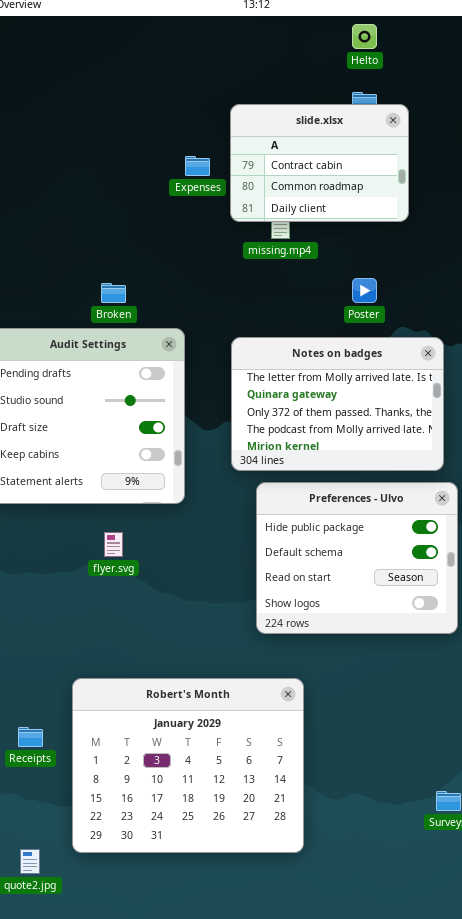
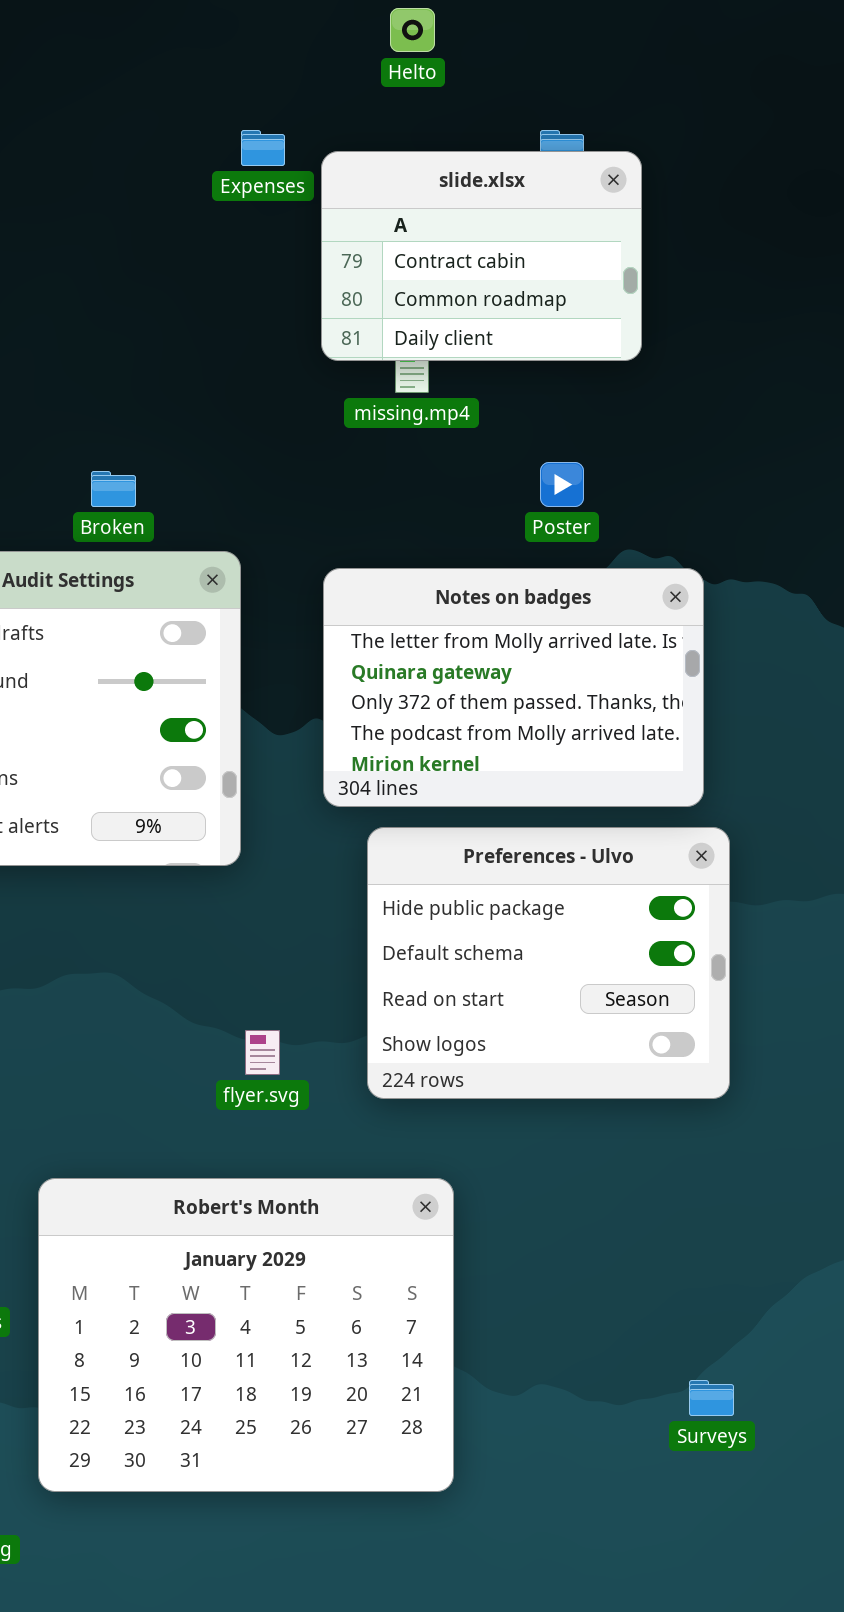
Helto: [352,24,377,49] -> [390,8,435,52], moved
Expenses: [185,156,210,176] -> [241,130,285,166], moved
flyer.svg: [104,532,123,557] -> [245,1030,280,1075], moved

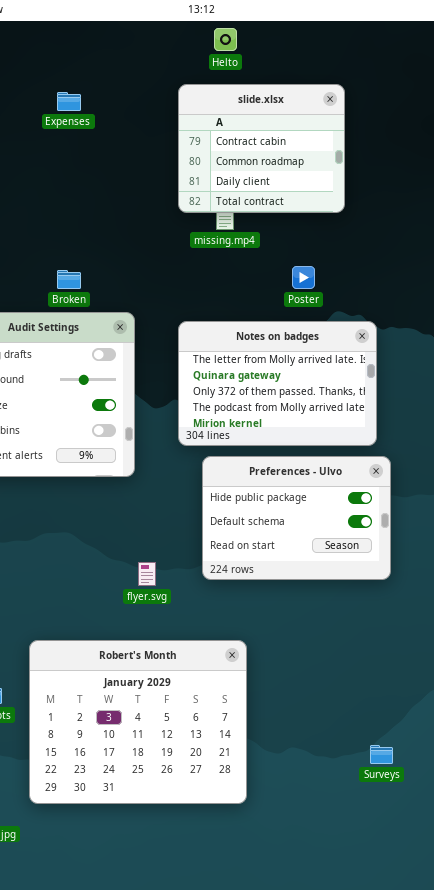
Expenses: [241,130,285,166] -> [57,92,81,111], moved
slide.xlsx: [321,151,642,361] -> [178,84,345,213], resized
Preferences - Ulvo: [367,827,730,1099] -> [202,456,391,580], resized

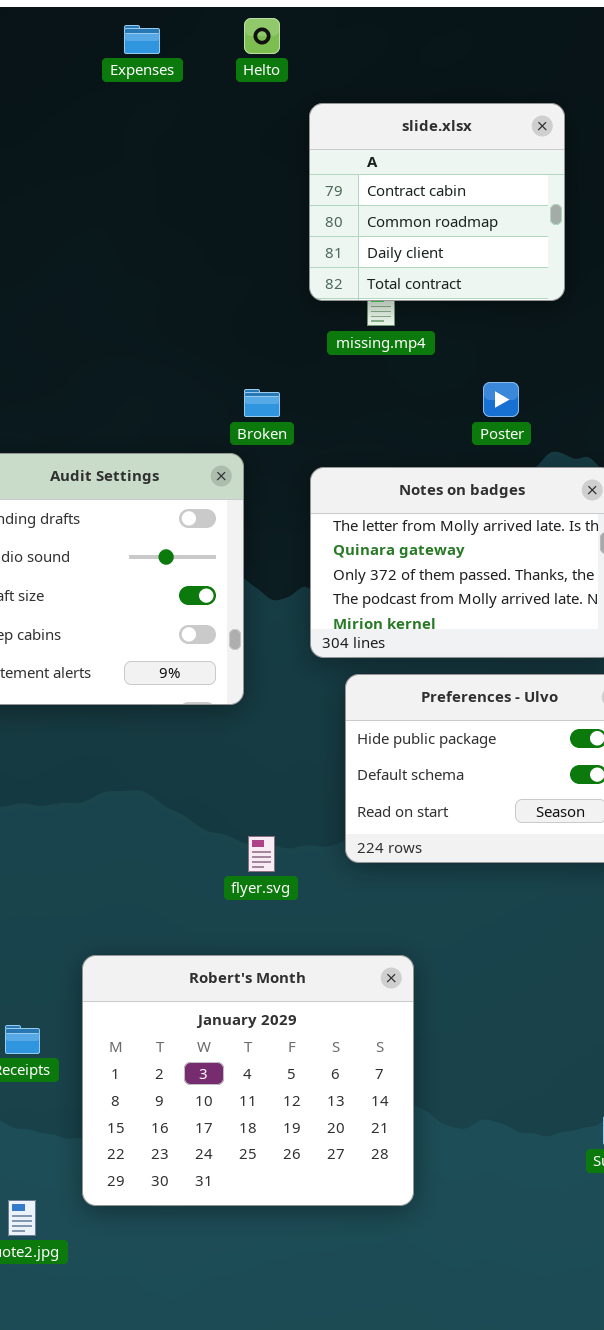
Helto: [214,28,237,51] -> [244,18,280,54], moved
Expenses: [57,92,81,111] -> [124,25,160,54], moved
Broken: [57,270,81,289] -> [244,389,280,417], moved

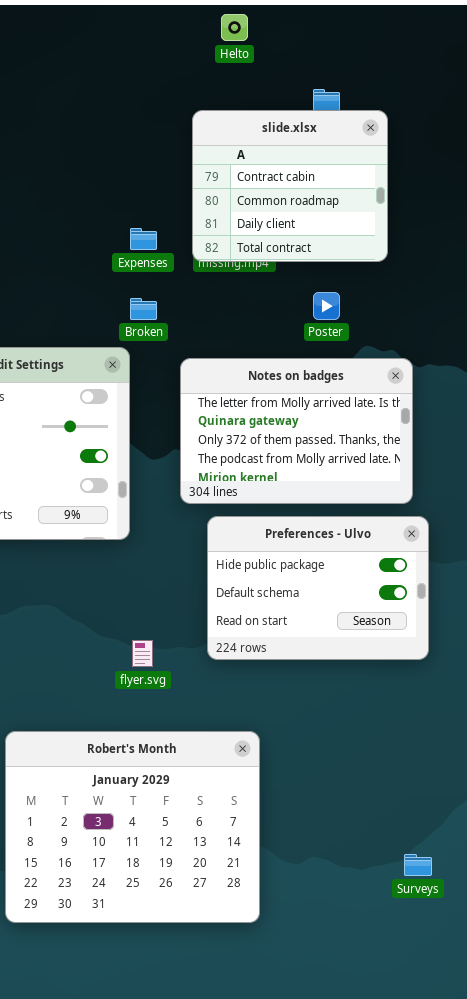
Helto: [244,18,280,54] -> [221,14,248,41], moved
Expenses: [124,25,160,54] -> [130,228,157,250], moved
slide.xlsx: [309,103,565,301] -> [192,110,388,262], moved

